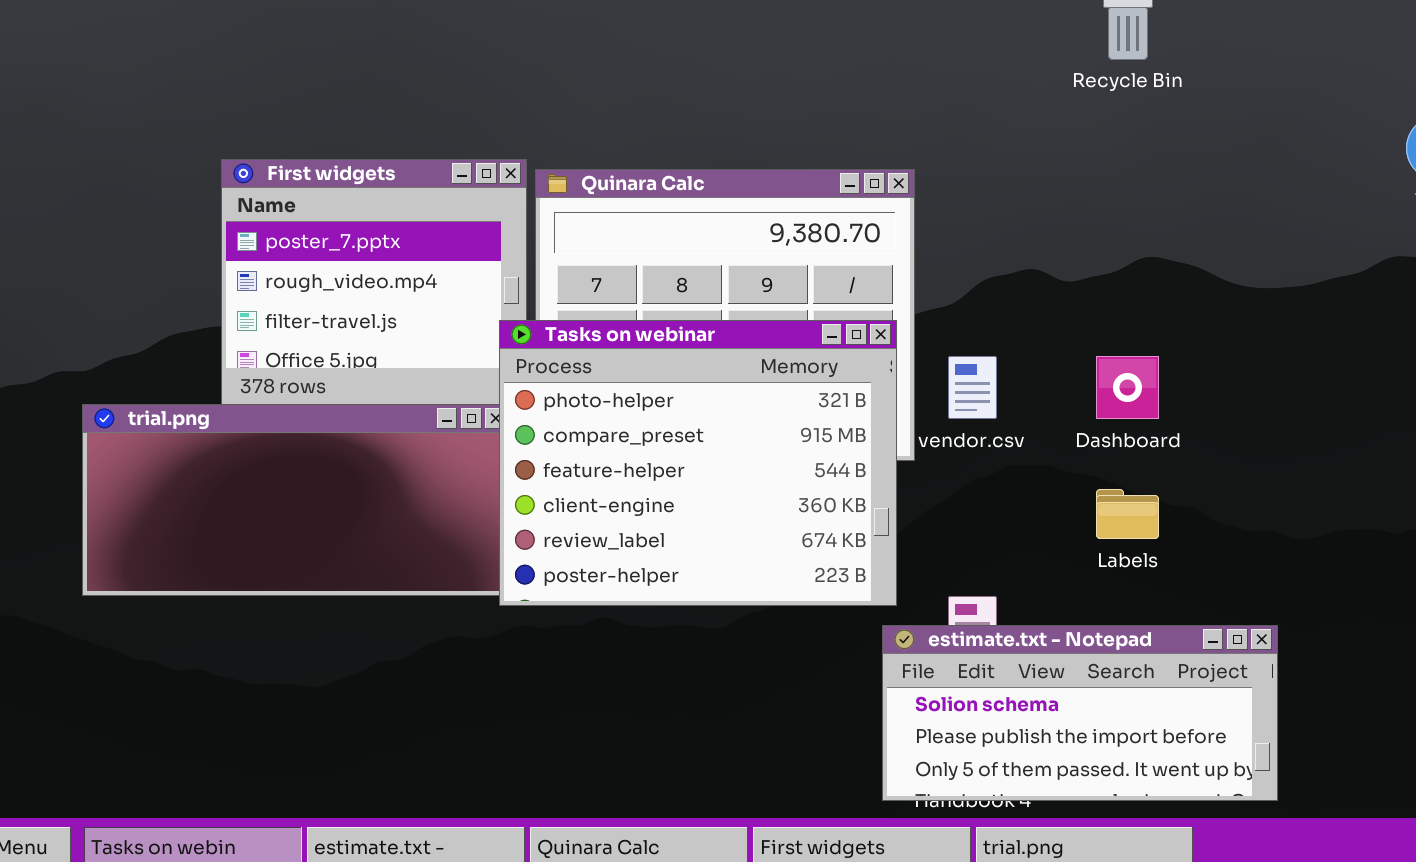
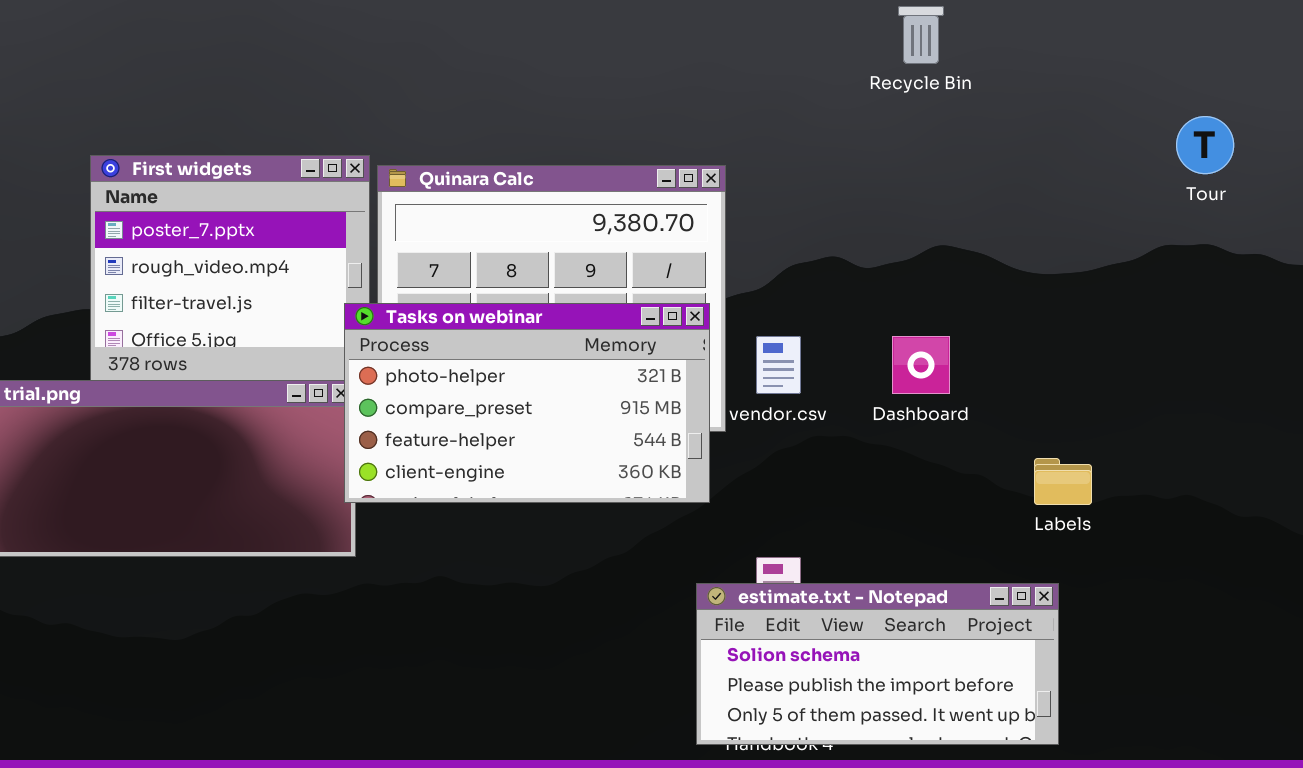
Tasks on webinar: [499,320,897,606] -> [344,303,710,503], resized
Labels: [1096,489,1159,539] -> [1034,458,1092,505], moved

